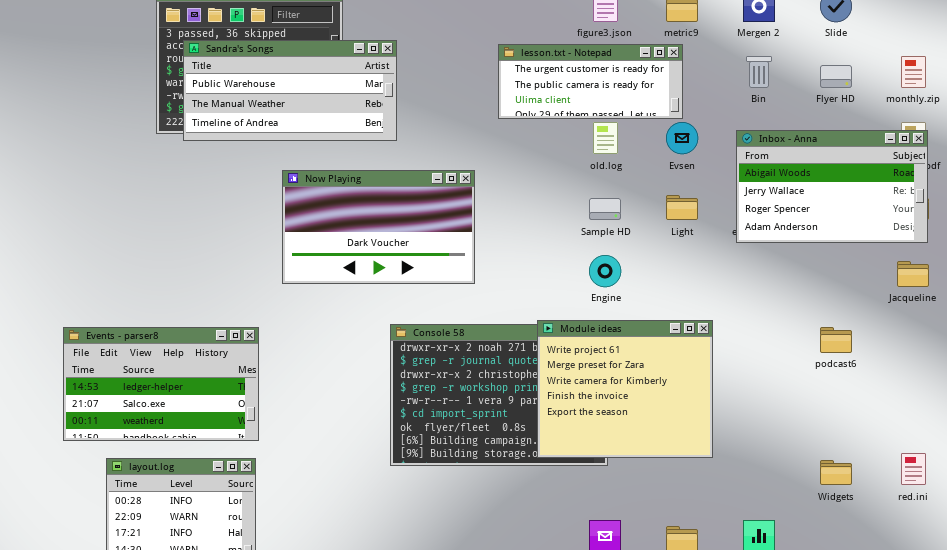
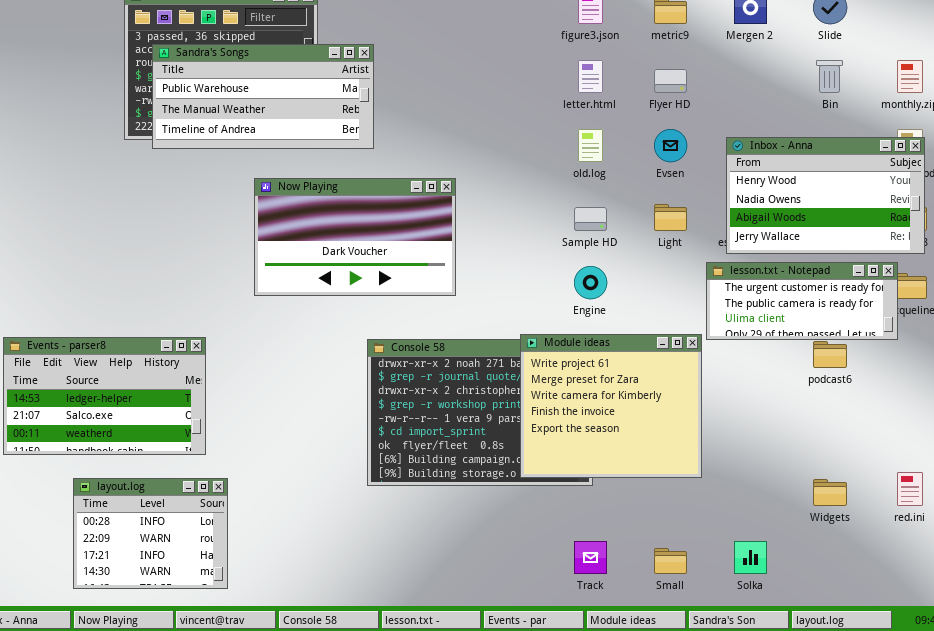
lesson.txt - Notepad: [498,44,683,119] -> [706,262,898,340], moved
Bin: [746,56,772,88] -> [816,60,843,93], moved
Flyer HD: [820,65,852,88] -> [654,69,687,93], moved
Inbox - Anna: [736,130,928,243] -> [726,137,925,254], scrolled up 2 rows
Events - parser8: [63,327,259,441] -> [3,337,206,455], moved

